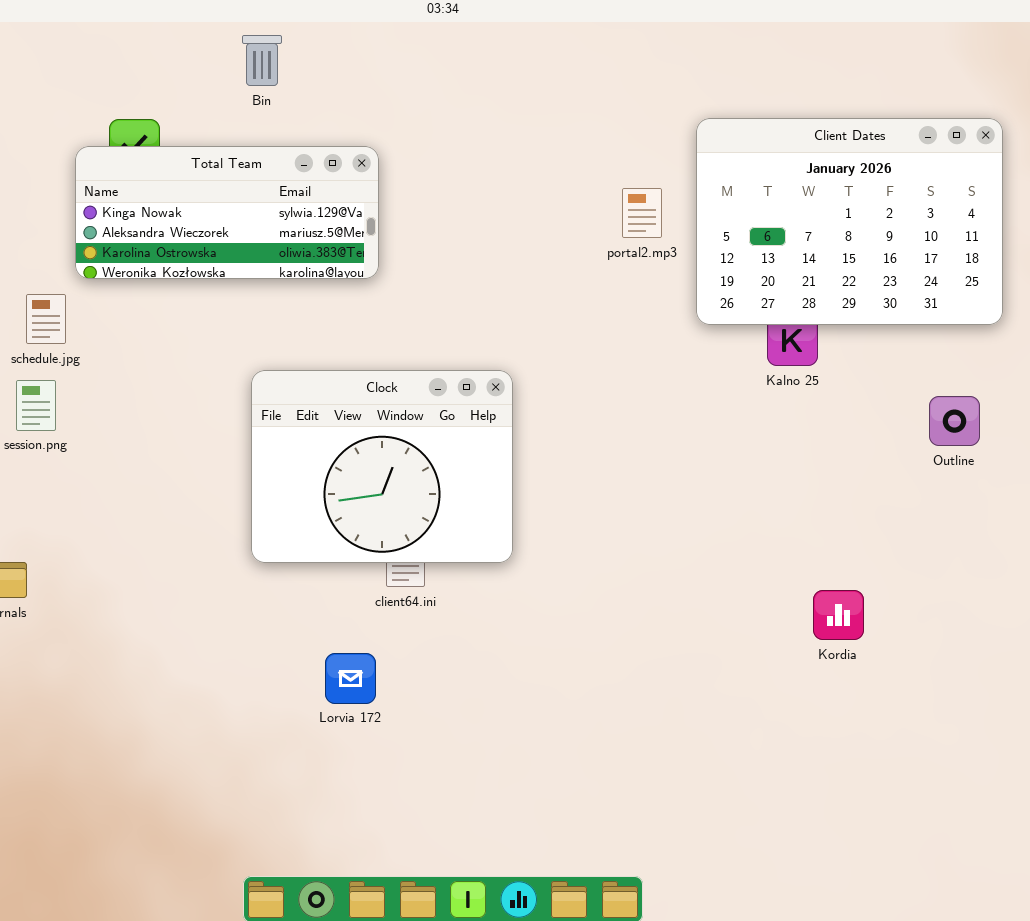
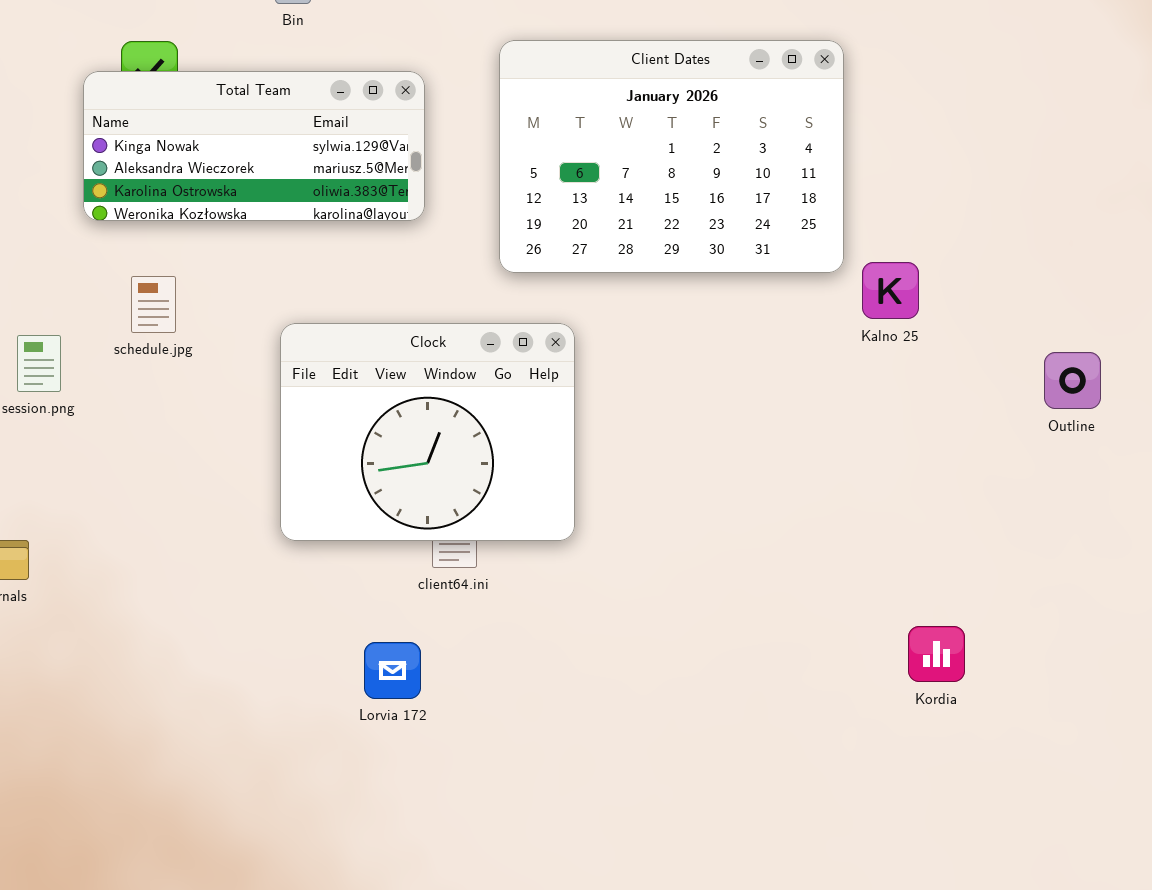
Client Dates: [696,118,1003,325] -> [499,40,844,273], moved
schedule.jpg: [26,294,66,344] -> [131,276,176,333], moved
Kordia: [813,590,864,640] -> [908,626,965,682], moved

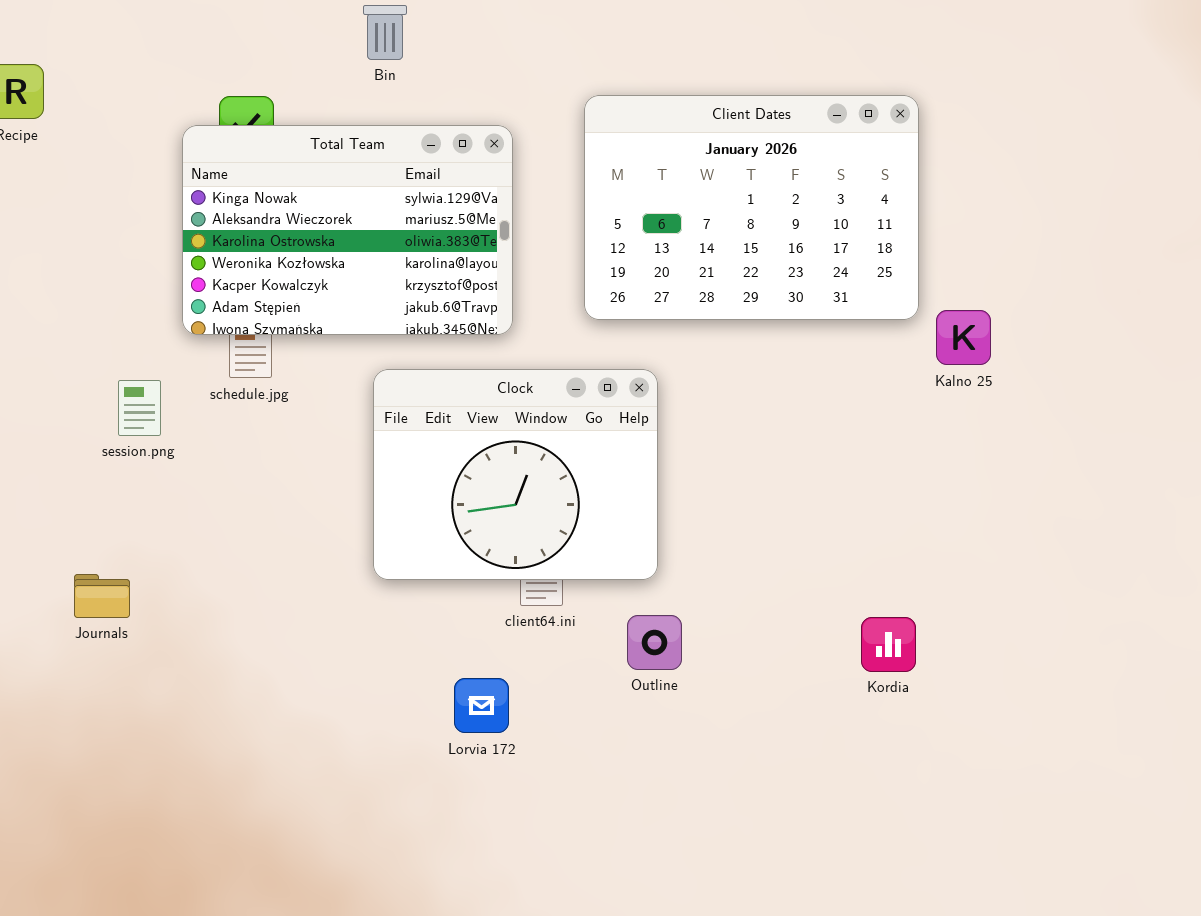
Total Team: [83,71,425,221] -> [182,125,513,335], resized
Outline: [1044,352,1101,409] -> [627,615,682,670], moved
Kordia: [908,626,965,682] -> [861,617,916,672], moved

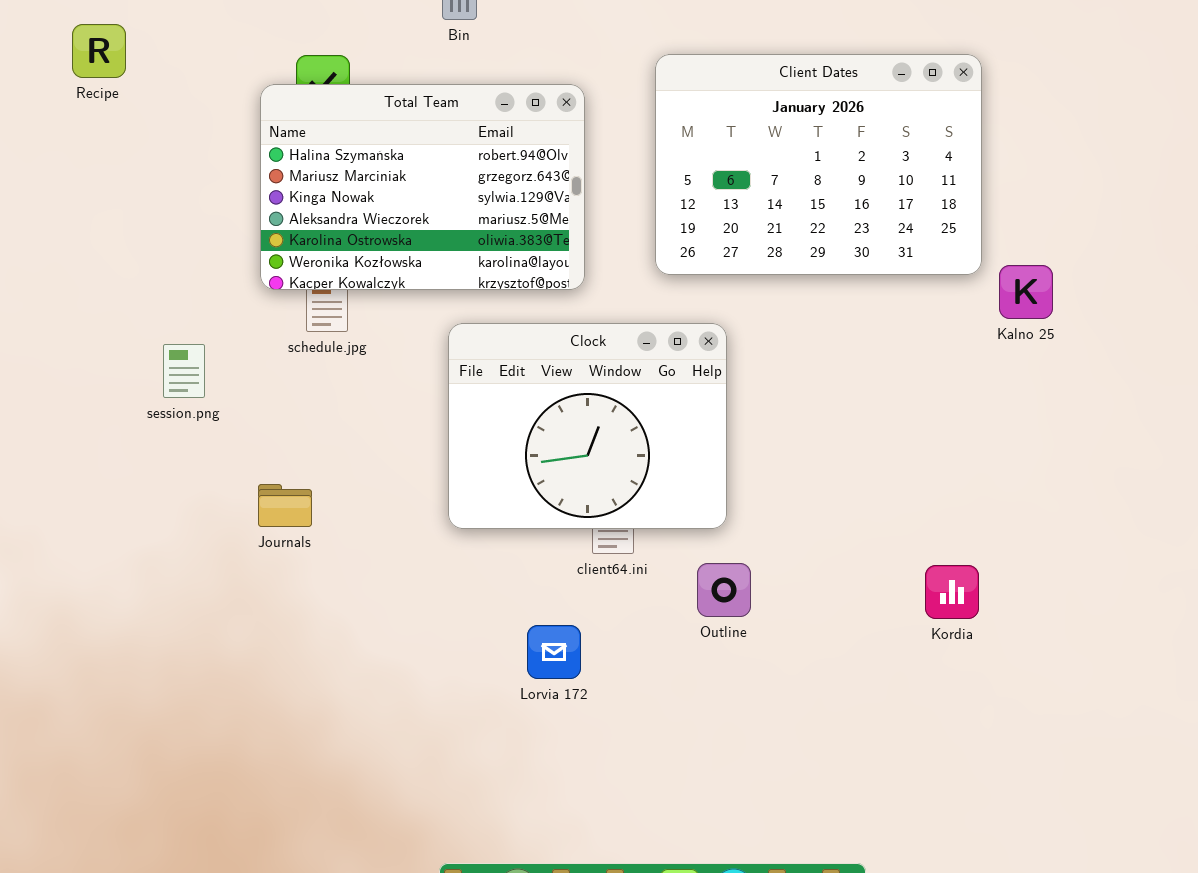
Total Team: [182,125,513,335] -> [260,84,585,290], scrolled up 2 rows
session.png: [118,380,161,436] -> [163,344,205,398], moved
Journals: [74,574,130,618] -> [258,484,312,527], moved

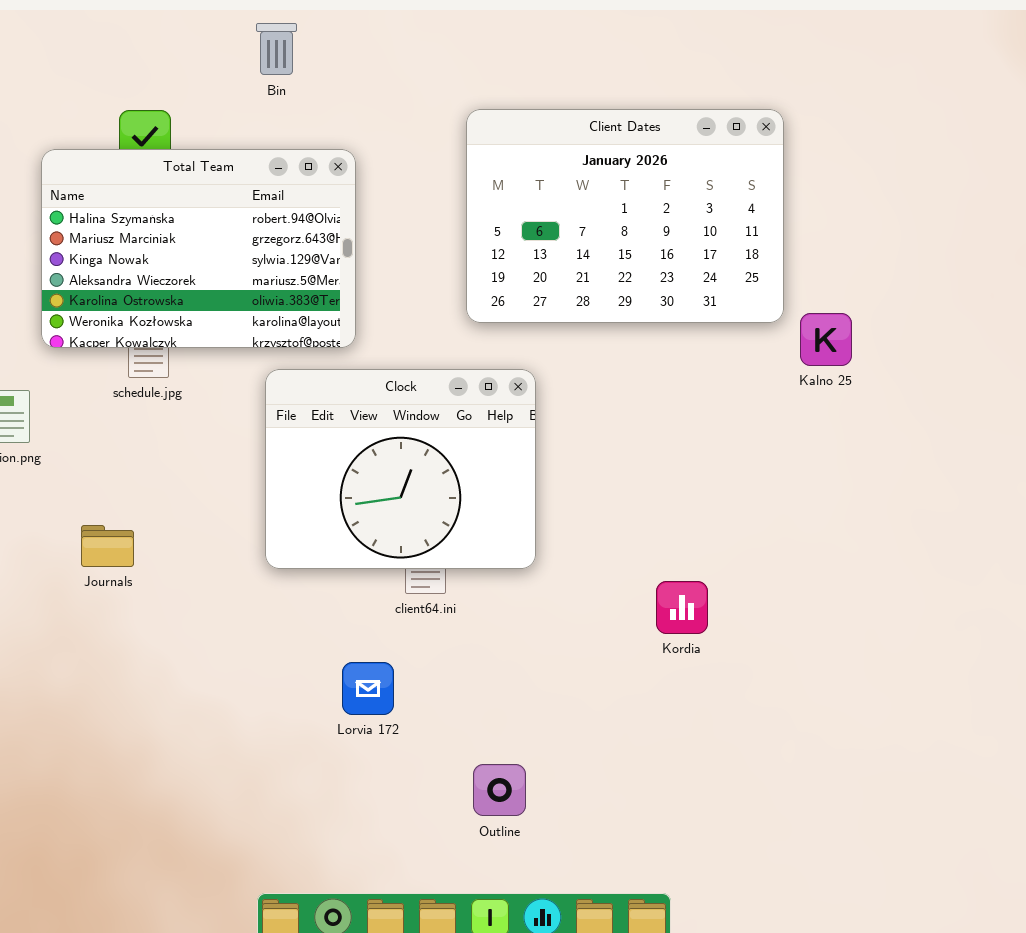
Total Team: [260,84,585,290] -> [41,149,356,348], moved
Outline: [697,563,751,617] -> [473,764,526,816], moved
Kordia: [925,565,979,619] -> [656,581,708,634], moved

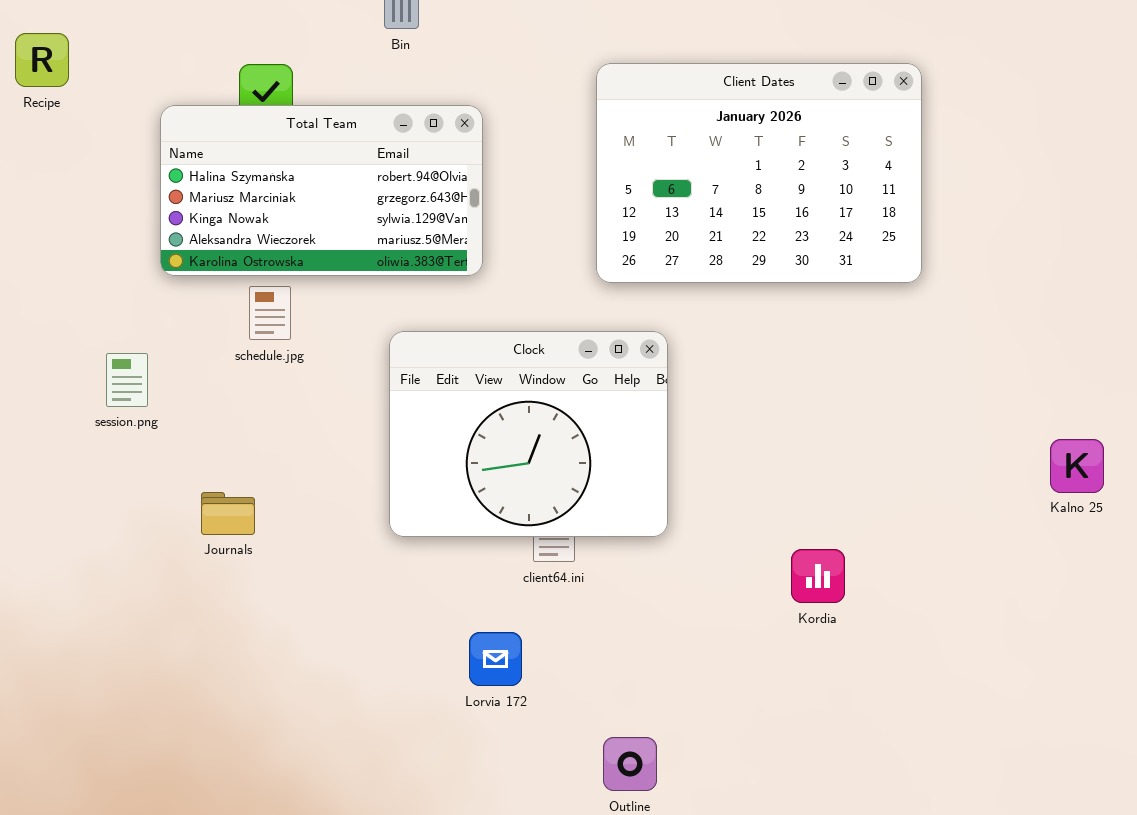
Total Team: [41,149,356,348] -> [160,105,483,276], resized
Kalno 25: [800,313,852,366] -> [1050,439,1104,493], moved

